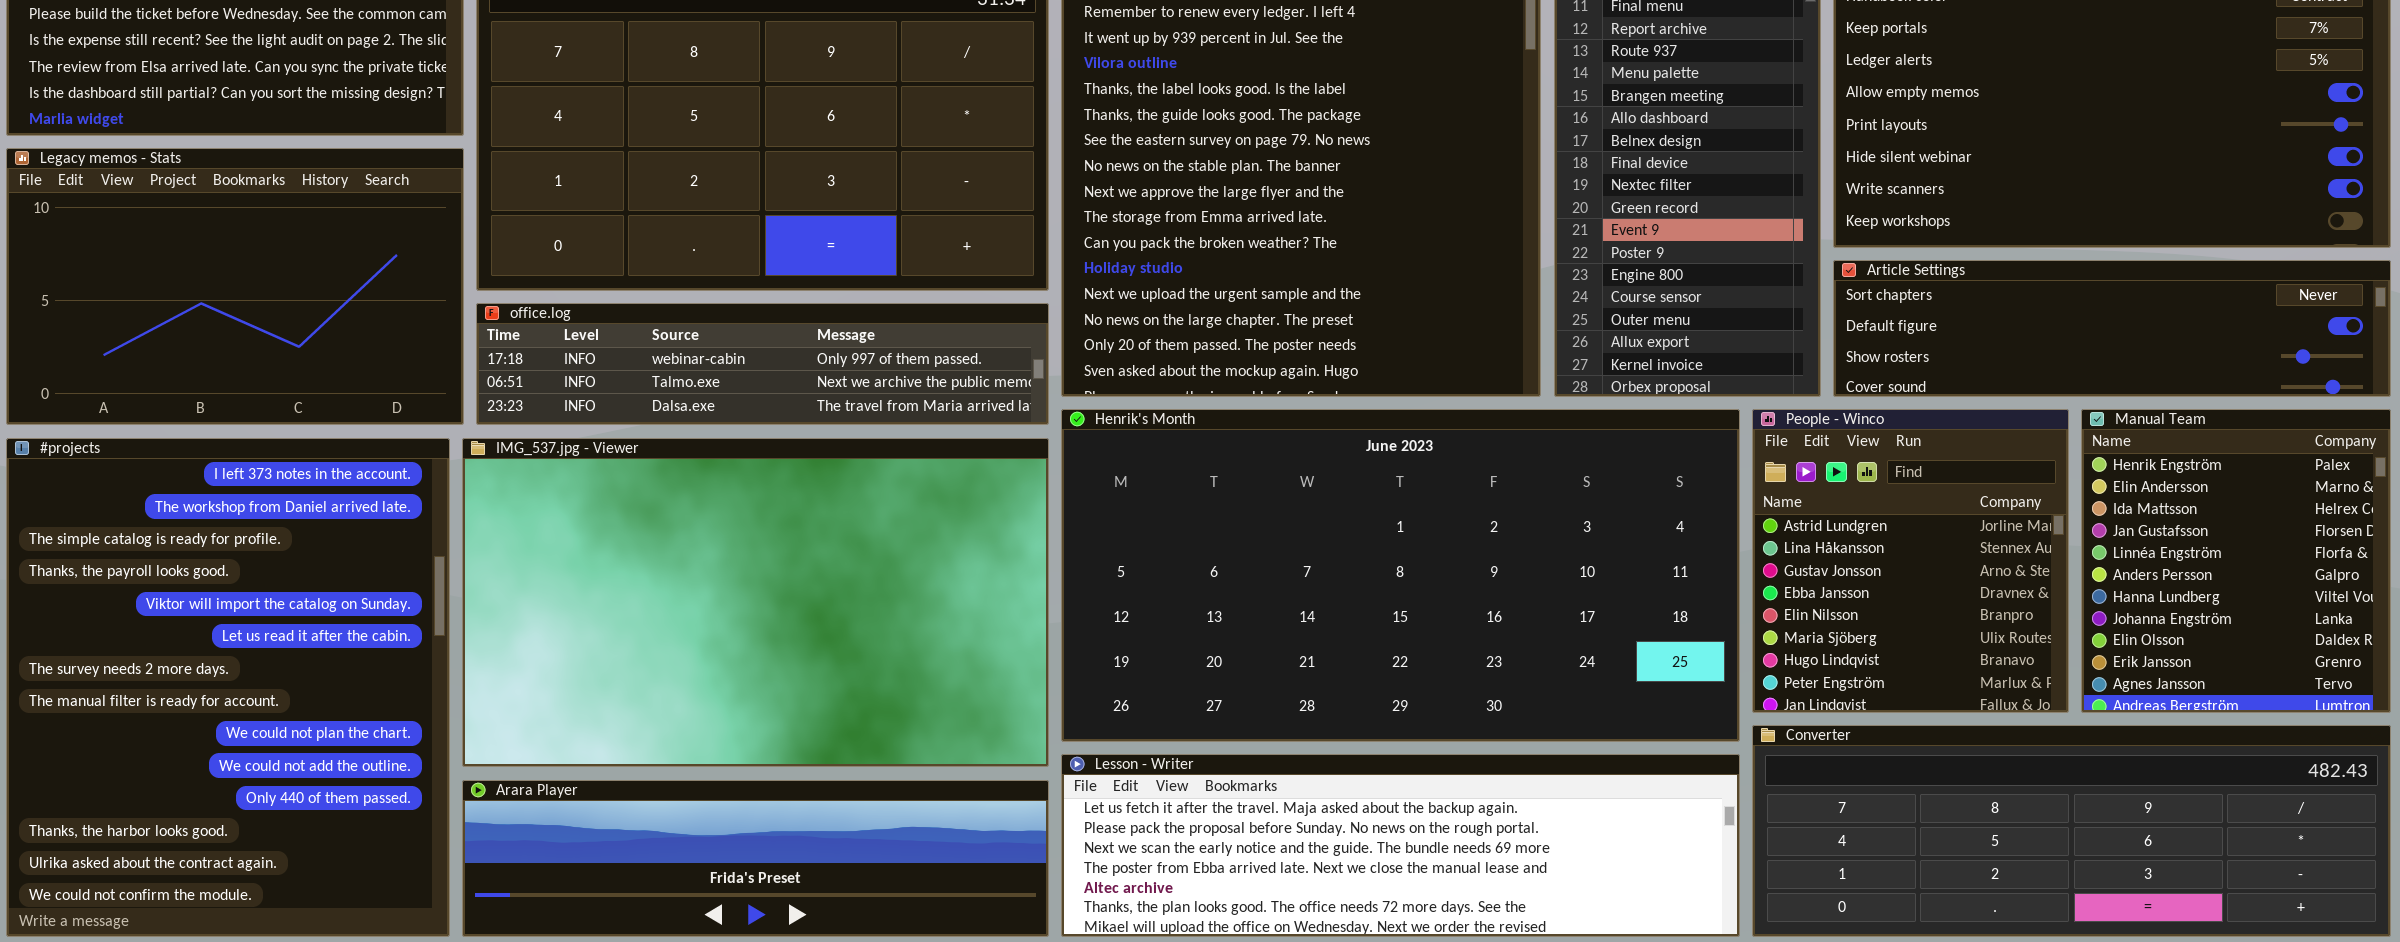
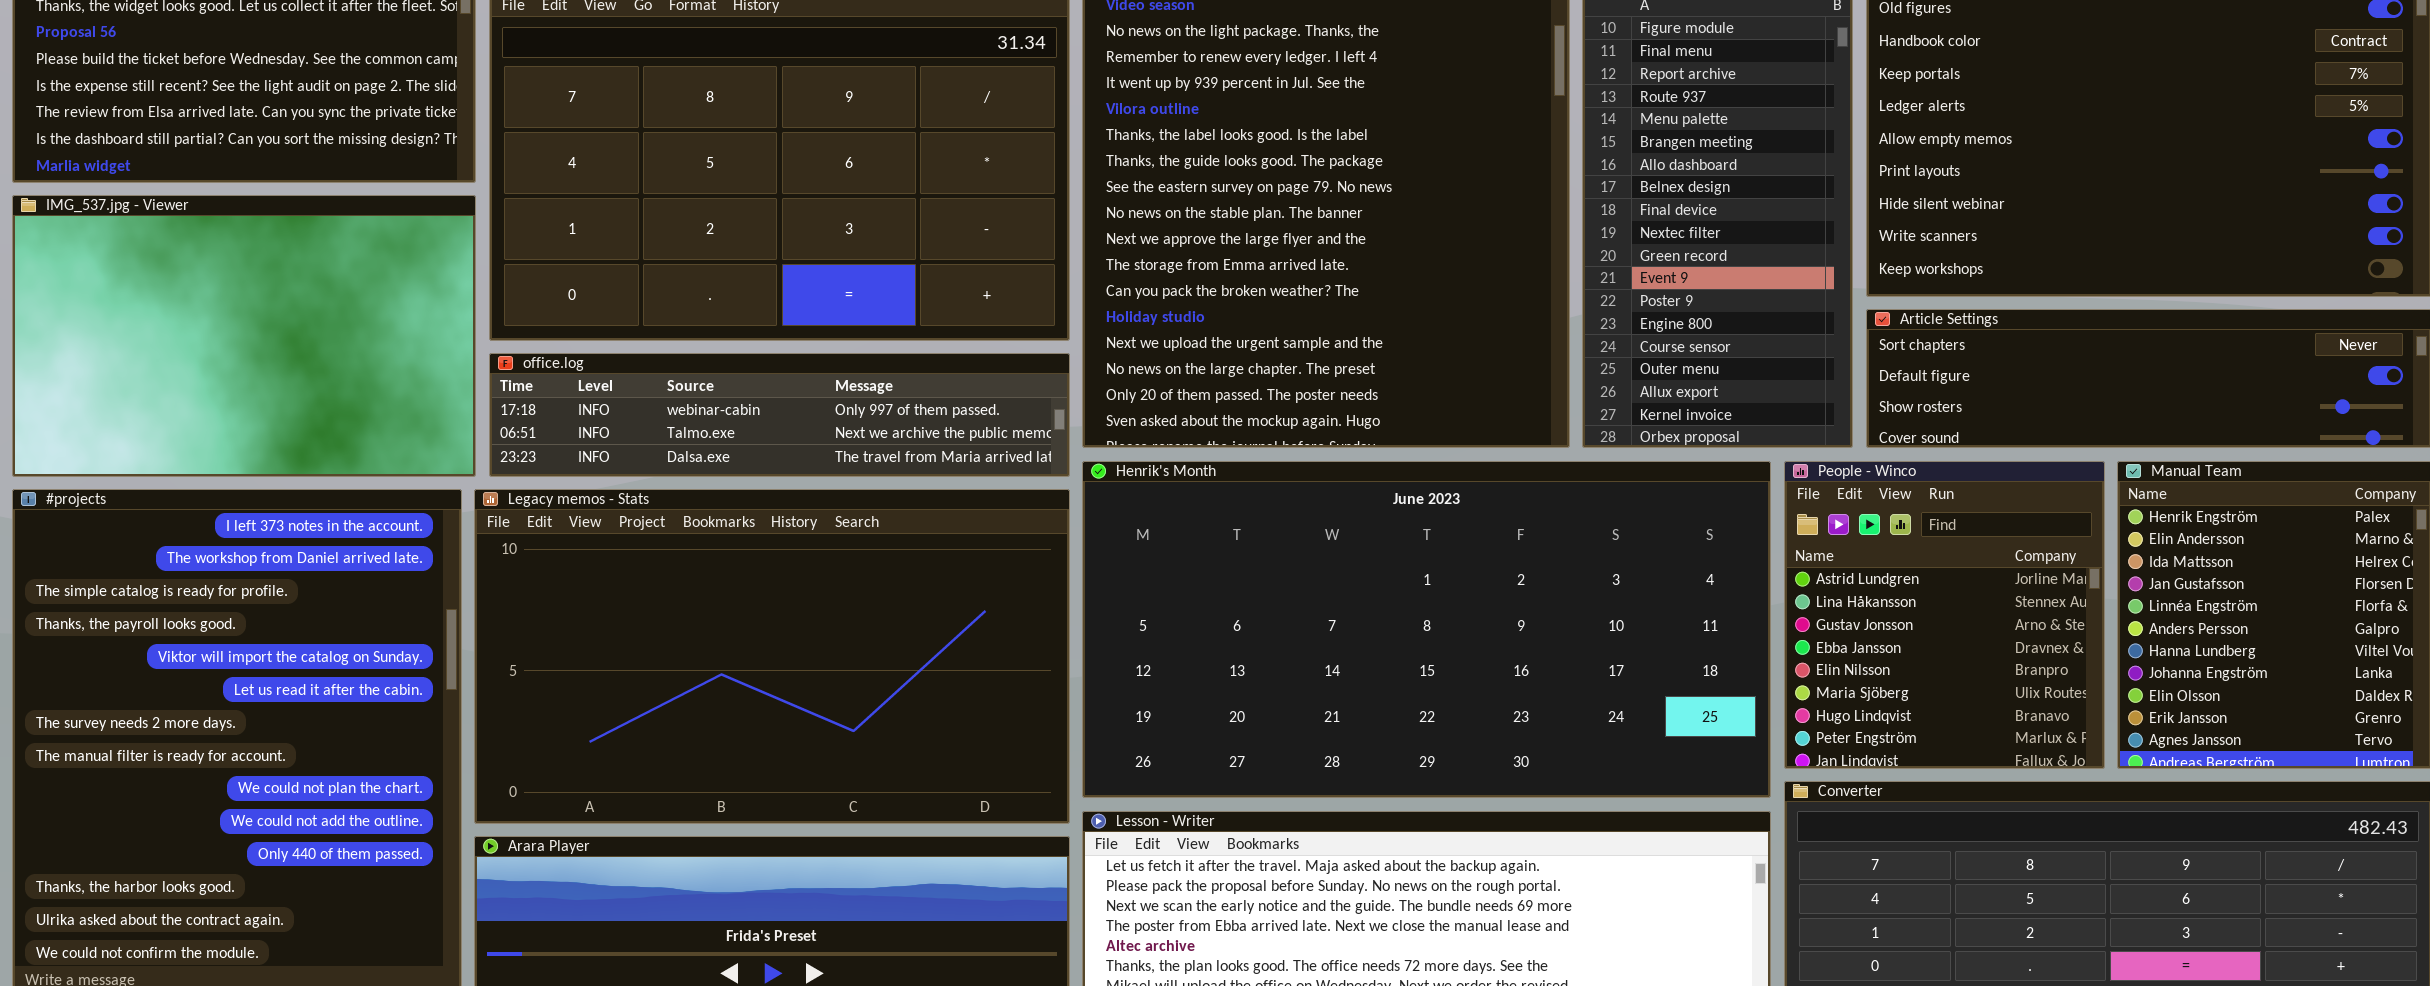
Legacy memos - Stats: [6,148,464,425] -> [474,489,1070,824], moved, resized
IMG_537.jpg - Viewer: [462,438,1049,767] -> [12,195,476,477], moved, resized

